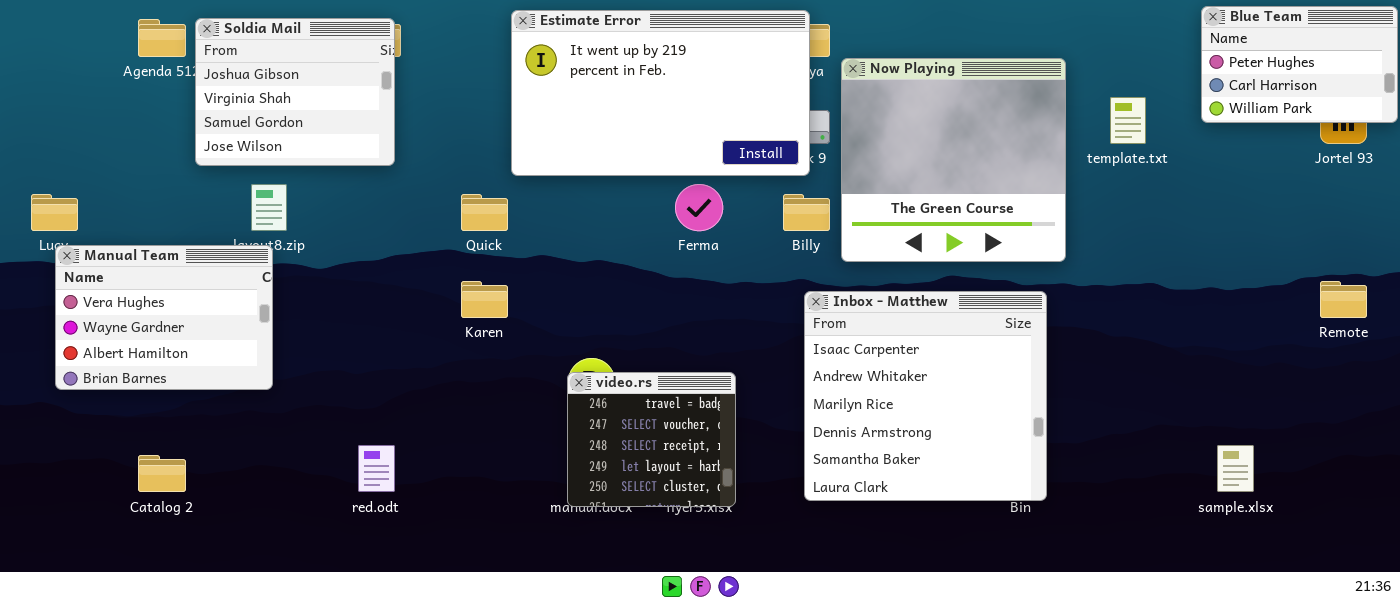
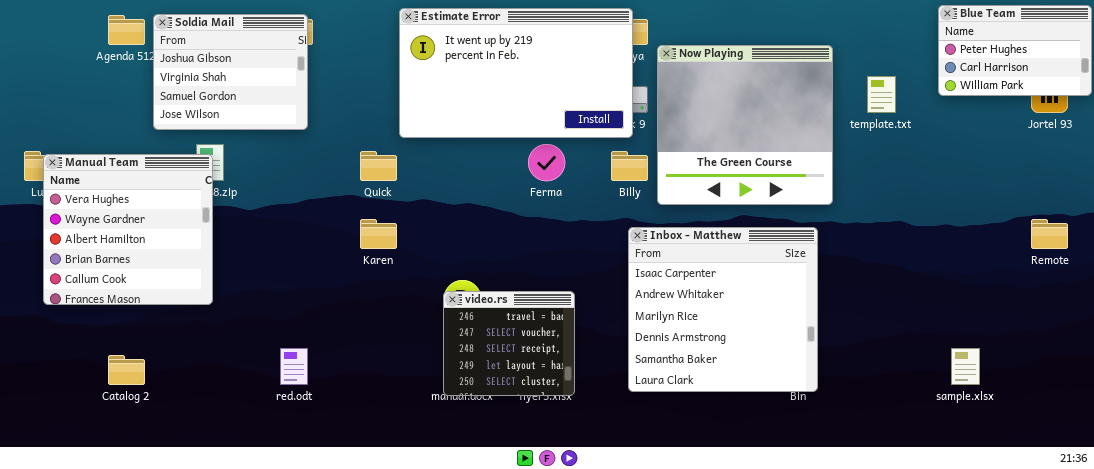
Manual Team: [55,245,273,390] -> [43,154,213,305], resized

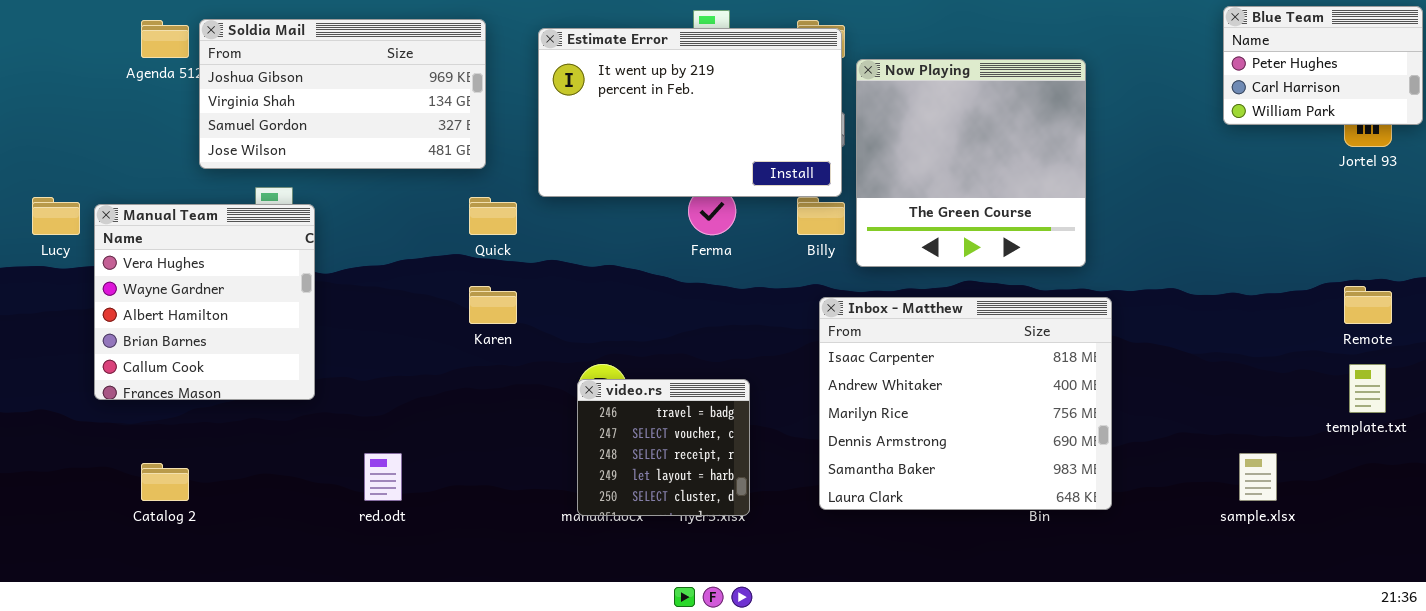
Estimate Error: [399,8,633,138] -> [538,28,842,197], moved
Soldia Mail: [153,14,308,130] -> [199,19,486,169], resized
template.txt: [867,76,896,113] -> [1349,364,1386,413], moved
Manual Team: [43,154,213,305] -> [94,204,315,400], moved
Inbox - Matthew: [628,227,818,392] -> [819,297,1112,510], resized

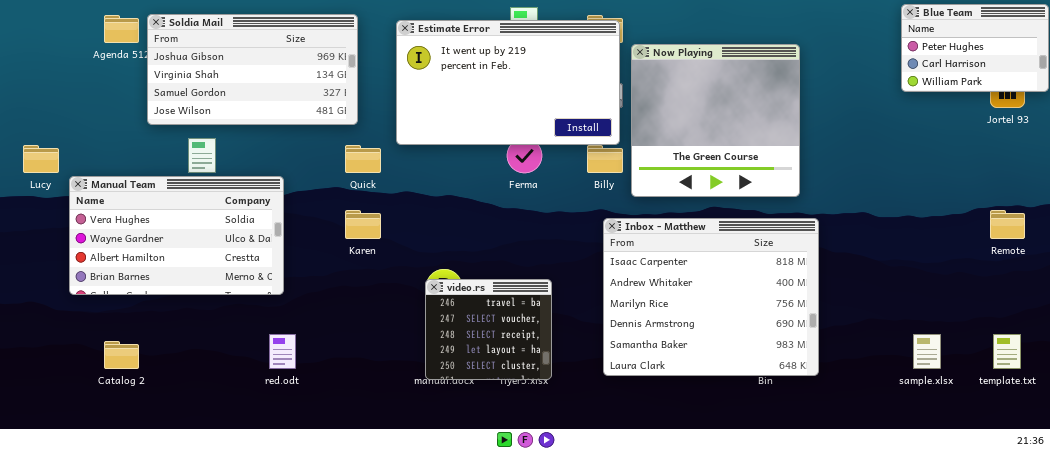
Manual Team: [94,204,315,400] -> [69,176,284,295], resized
template.txt: [1349,364,1386,413] -> [993,334,1021,369], moved

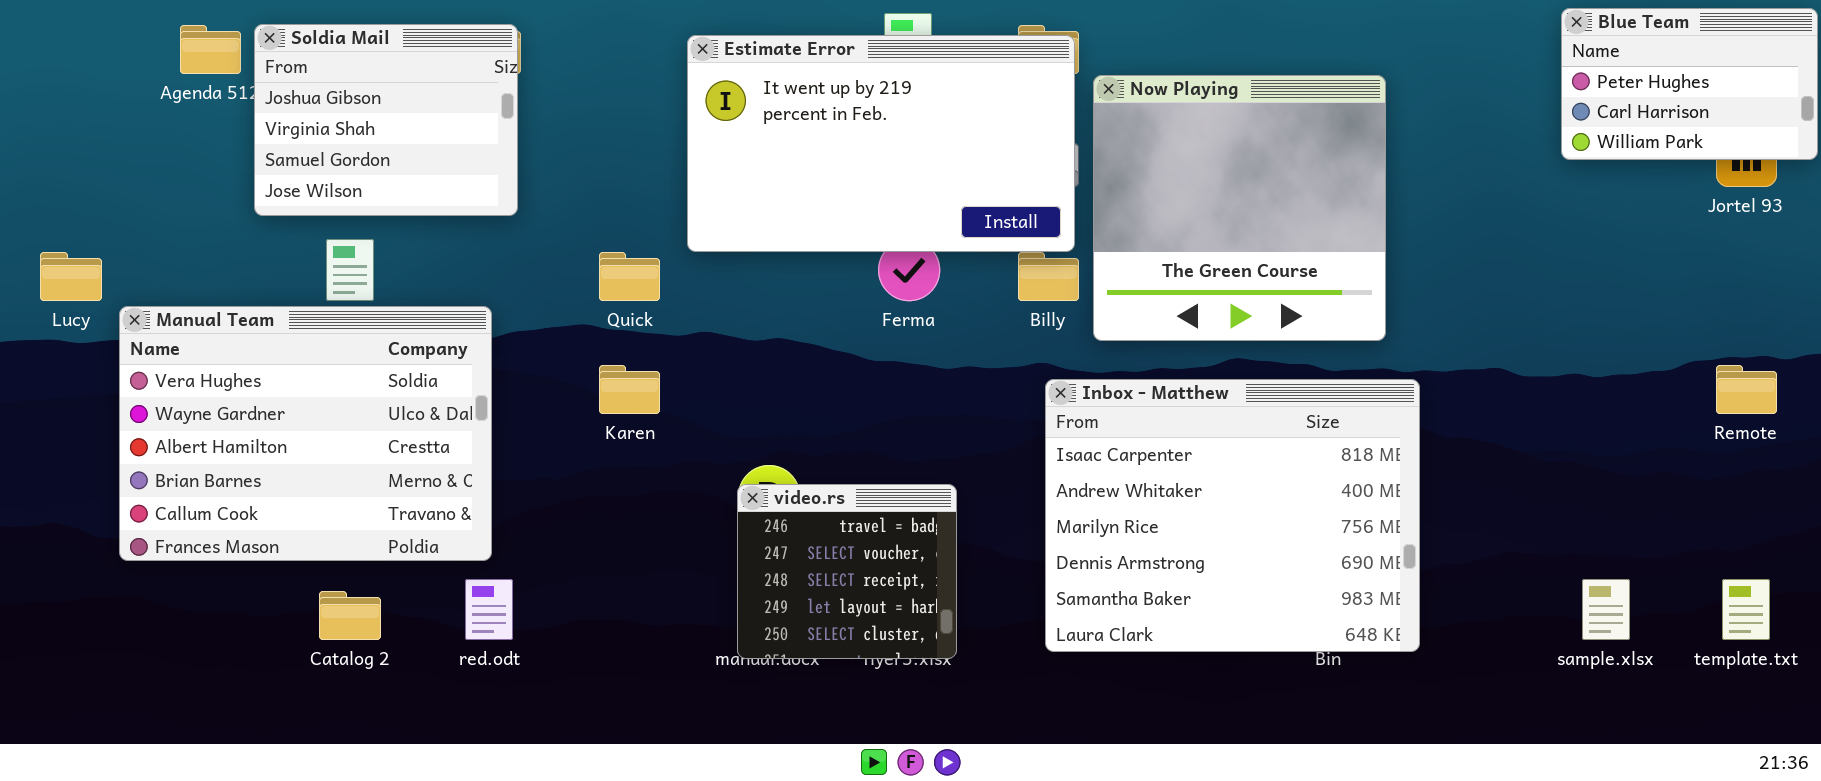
Soldia Mail: [147,14,358,125] -> [254,24,518,216], resized
Manual Team: [69,176,284,295] -> [119,306,492,561], resized
Catalog 2: [104,341,139,369] -> [319,591,381,640], moved

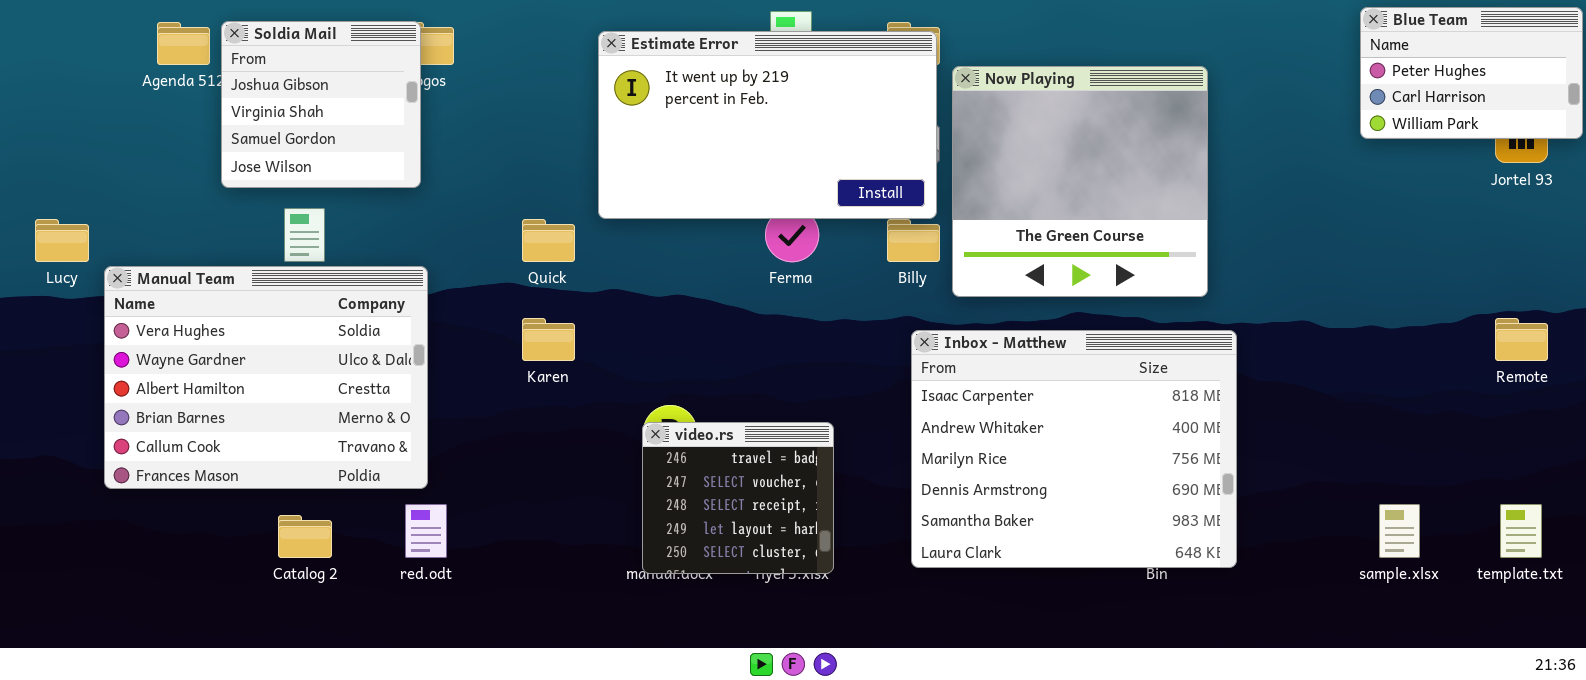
Soldia Mail: [254,24,518,216] -> [221,21,421,188], resized

